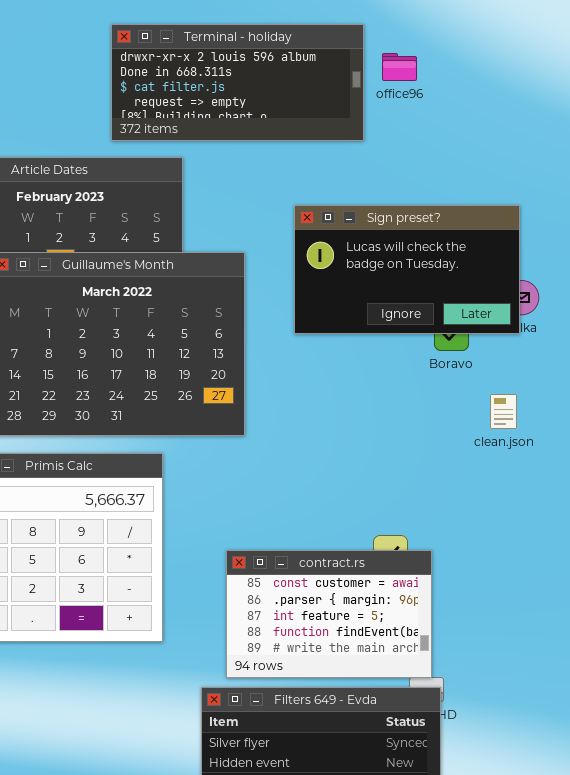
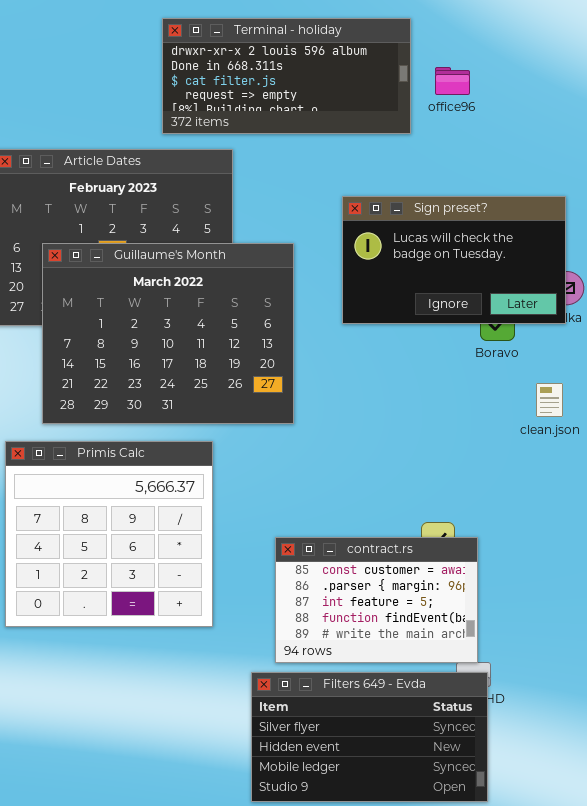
office96: [382,53,417,81] -> [435,67,470,95], moved

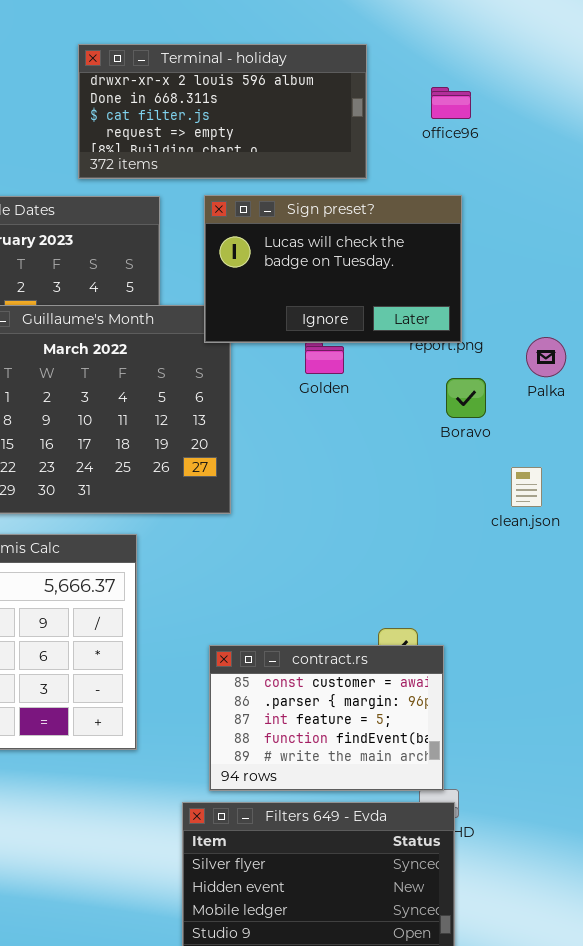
office96: [435,67,470,95] -> [431,87,471,119], moved
Sign preset?: [342,196,566,324] -> [204,195,462,343], moved

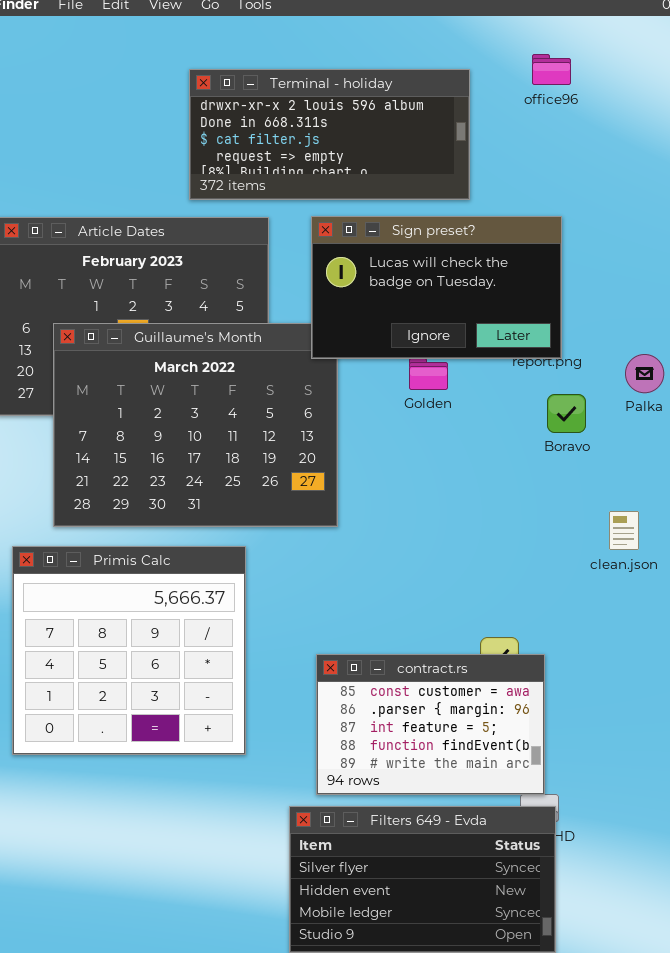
office96: [431,87,471,119] -> [532,54,571,85], moved
clean.json: [511,467,542,507] -> [609,511,639,550], moved

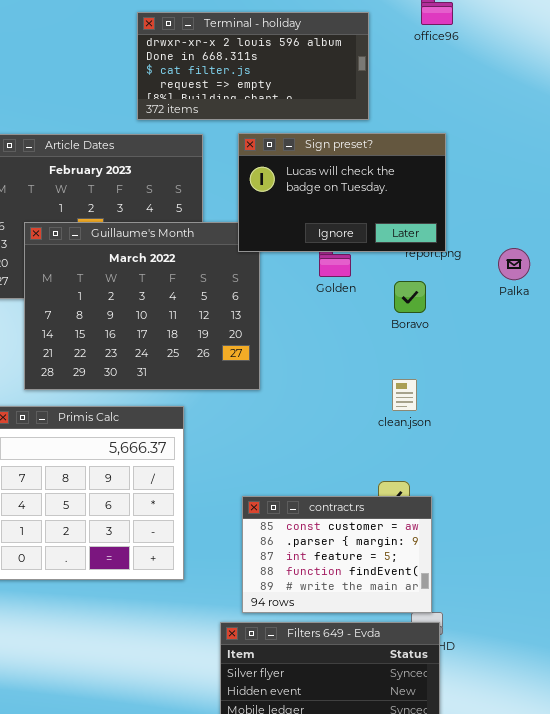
Boravo: [547,394,586,433] -> [394,281,426,313], moved
clean.json: [609,511,639,550] -> [392,379,417,411], moved

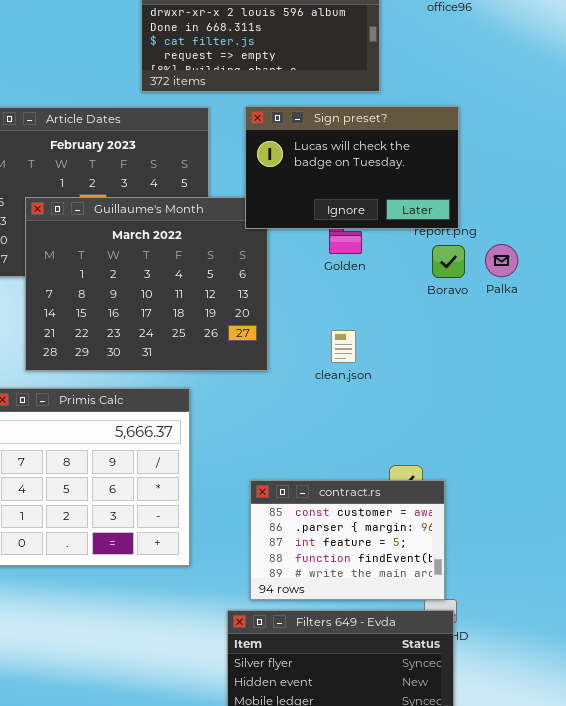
Palka: [498,248,530,280] -> [485,244,518,277], moved
Boravo: [394,281,426,313] -> [432,245,465,278], moved
clean.json: [392,379,417,411] -> [331,330,356,363], moved

